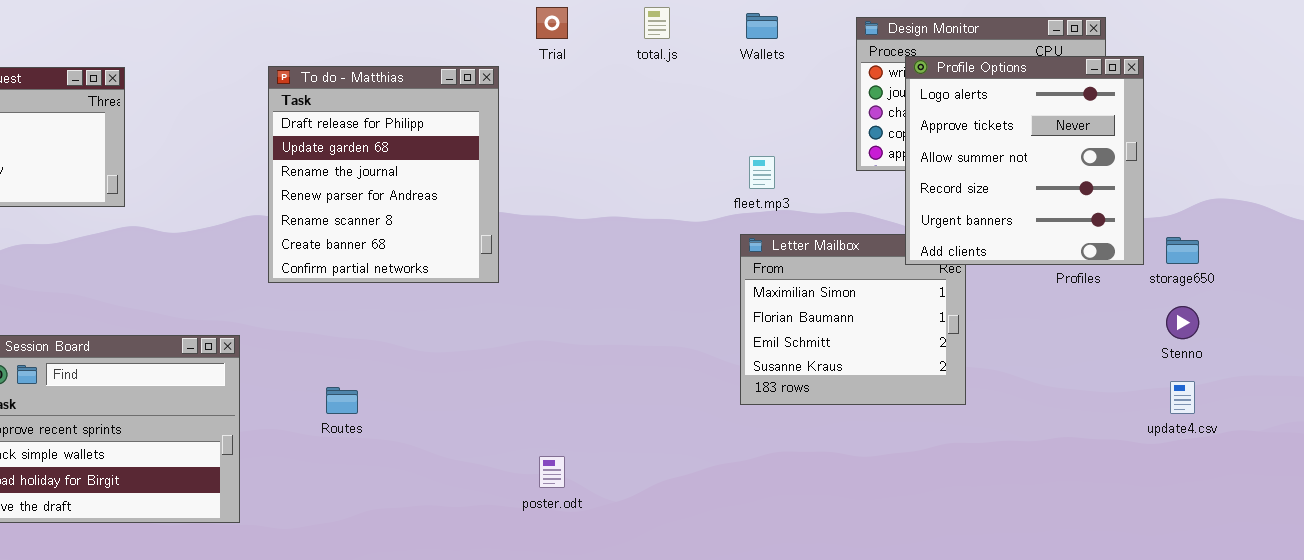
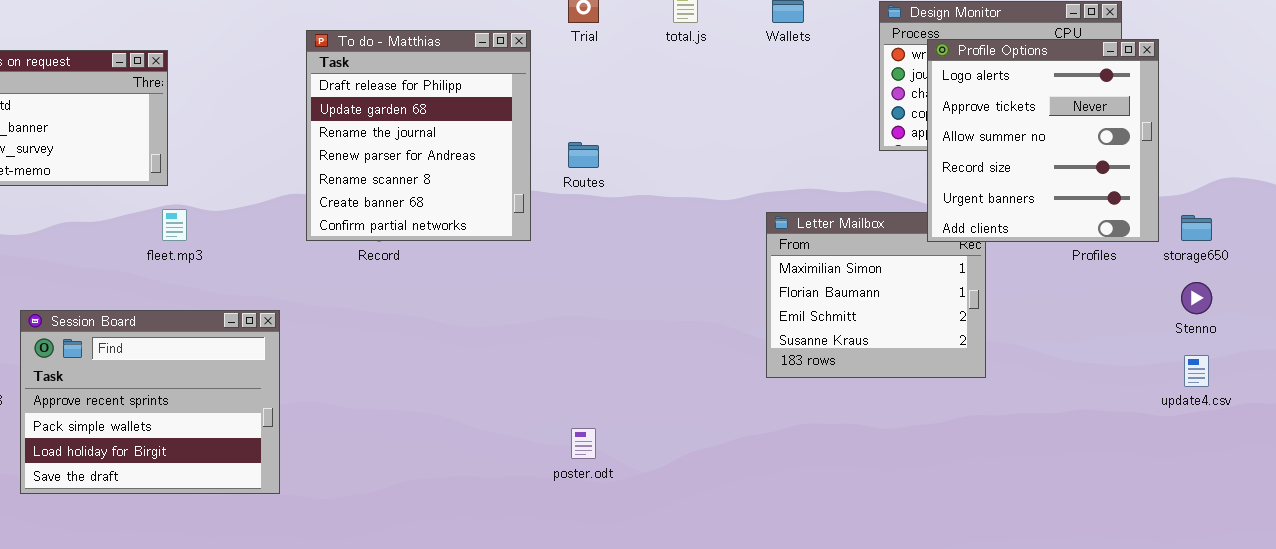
To do - Matthias: [268,66,499,283] -> [306,30,531,241], moved
fleet.mp3: [749,156,775,189] -> [162,209,187,241], moved
Routes: [326,387,358,414] -> [568,142,599,168], moved

